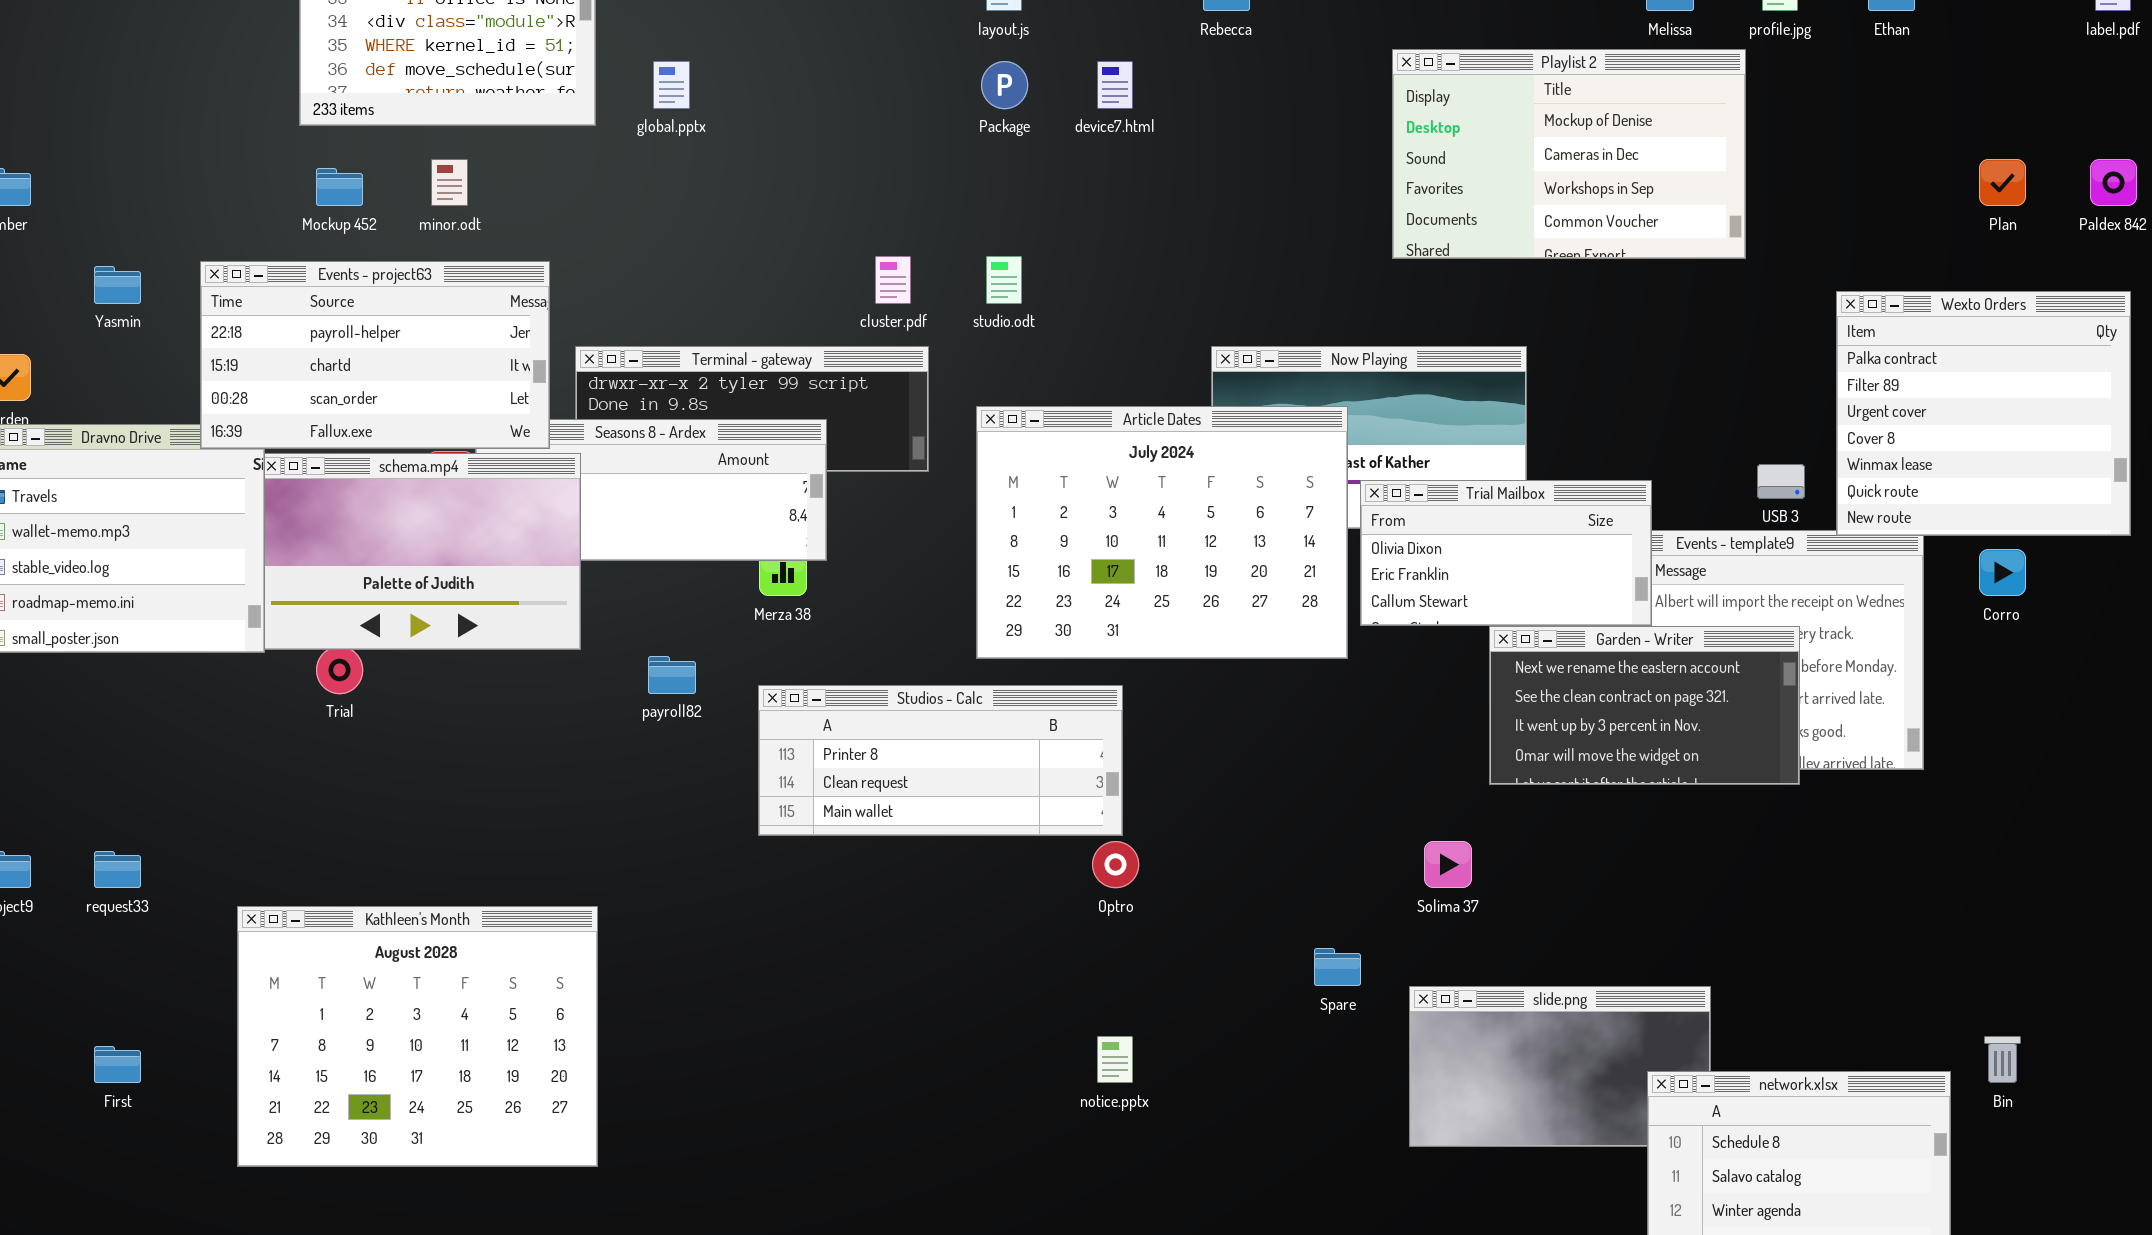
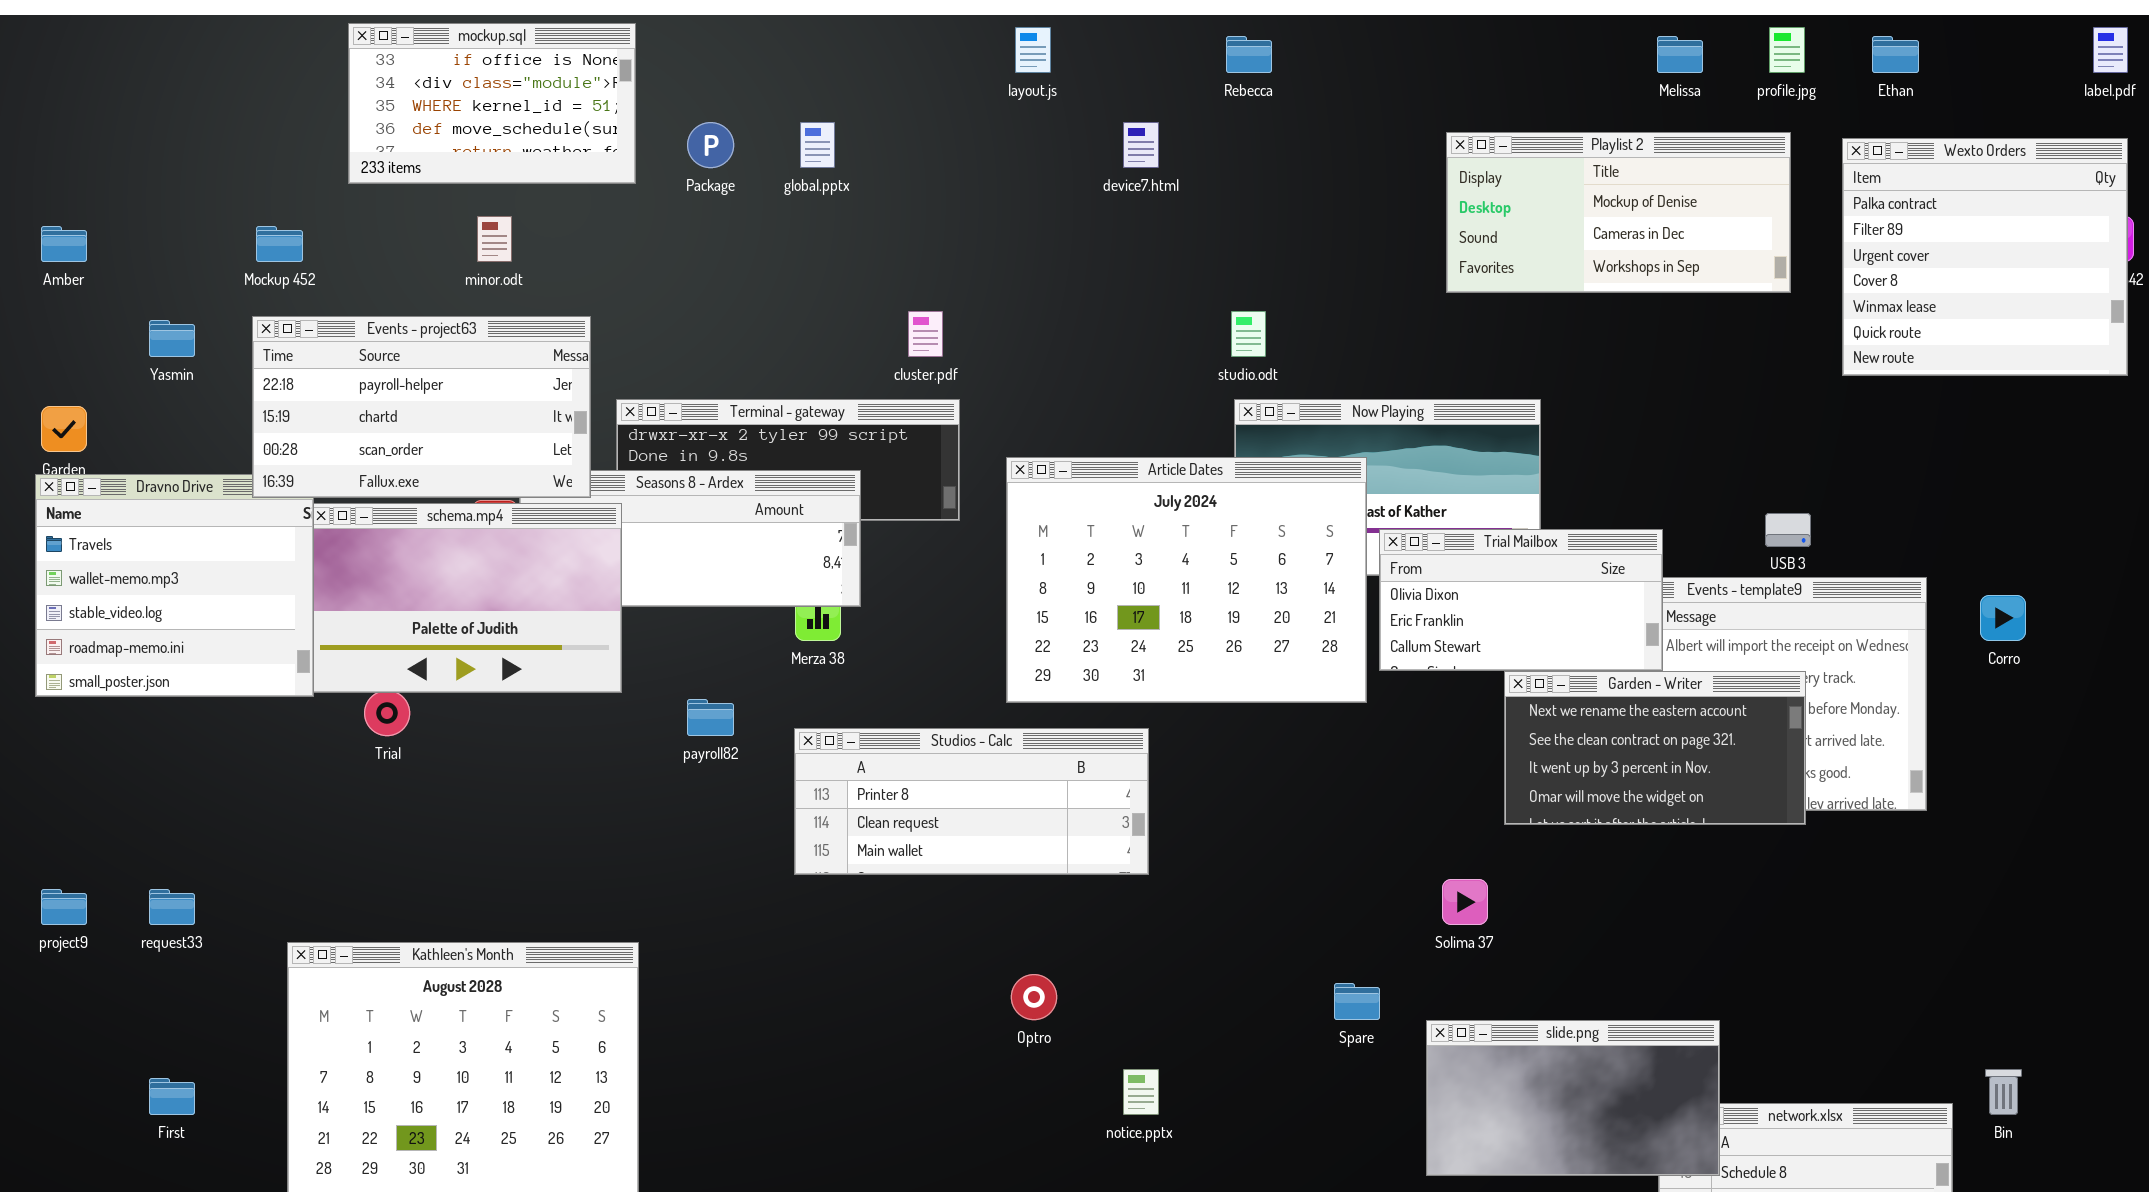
Playlist 2: [1392,49,1746,259] -> [1446,132,1791,293], moved, resized
global.pptx: [653,61,690,109] -> [800,122,835,168], moved
Package: [981,61,1028,109] -> [687,122,734,168], moved
Mockup 452: [316,168,363,206] -> [256,226,303,262], moved
studio.odt: [986,256,1022,304] -> [1231,311,1266,357], moved
Wexto Orders: [1836,291,2131,536] -> [1842,138,2128,376], moved
Optro: [1092,841,1139,888] -> [1011,974,1057,1020], moved
slide.png: [1409,986,1711,1147] -> [1426,1020,1720,1176], raised

